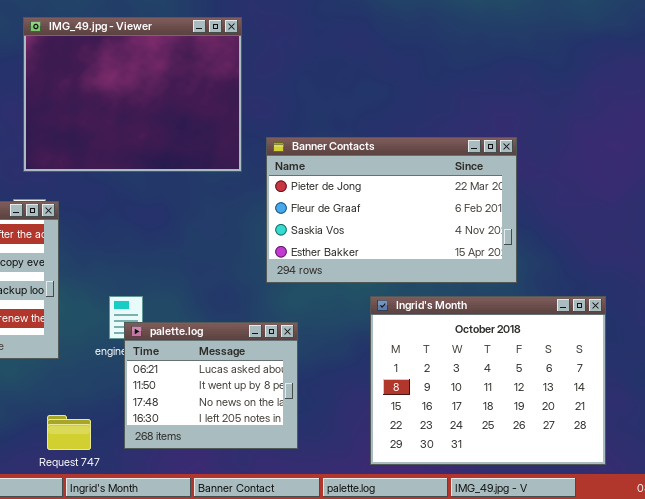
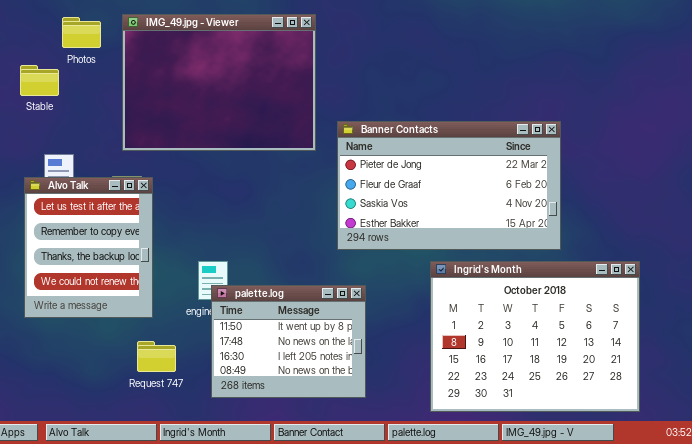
palette.log: [124,322,298,449] -> [211,285,366,398], scrolled down 1 row
Request 747: [47,415,91,450] -> [137,341,176,372], moved

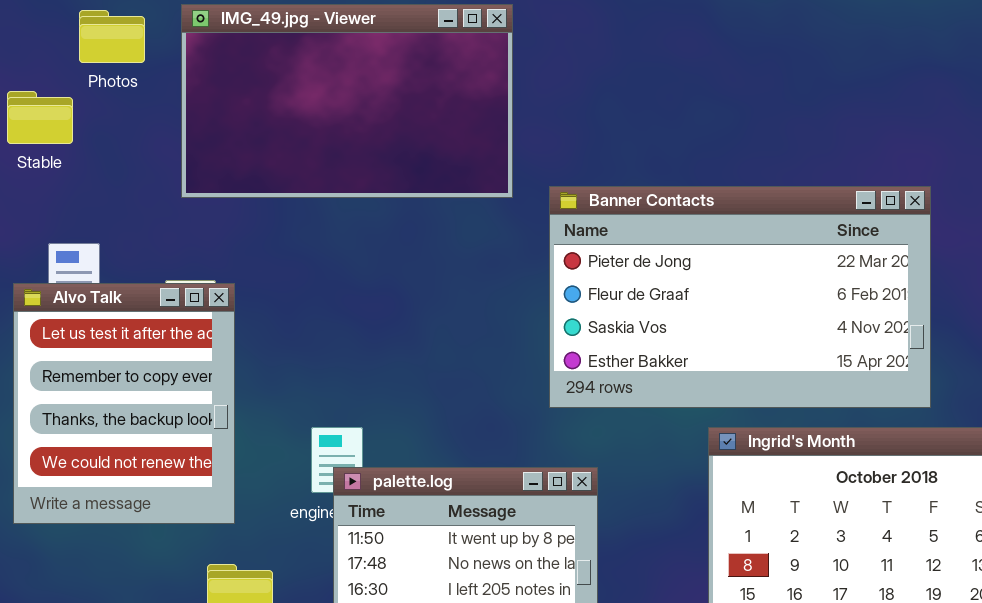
IMG_49.jpg - Viewer: [122,14,316,151] -> [181,4,513,198], resized

